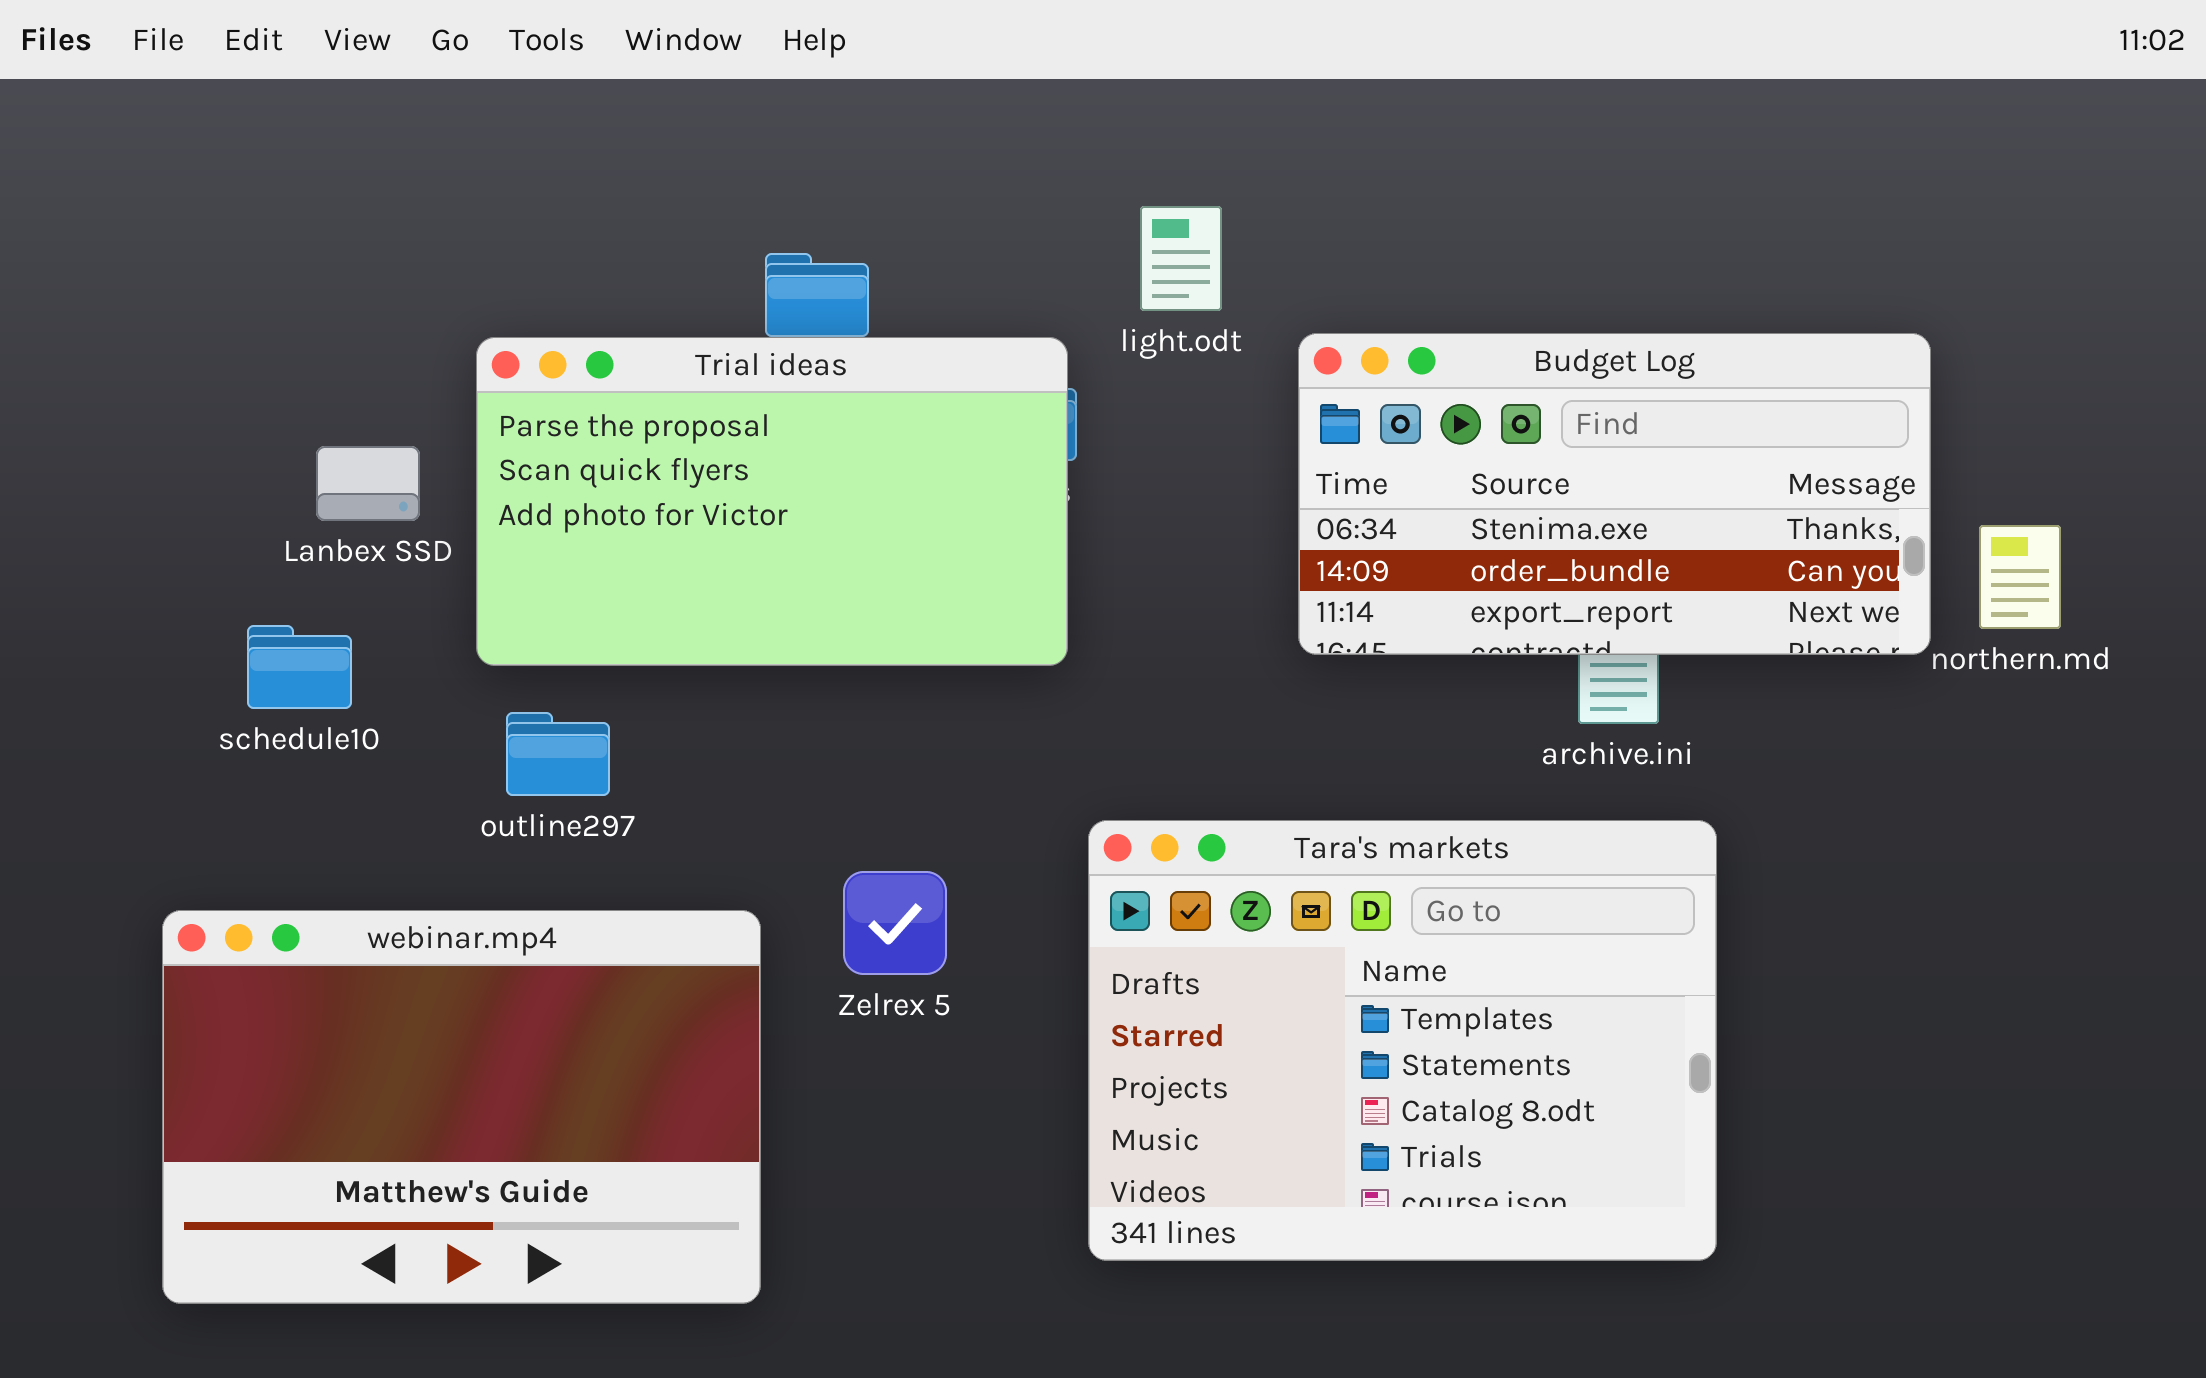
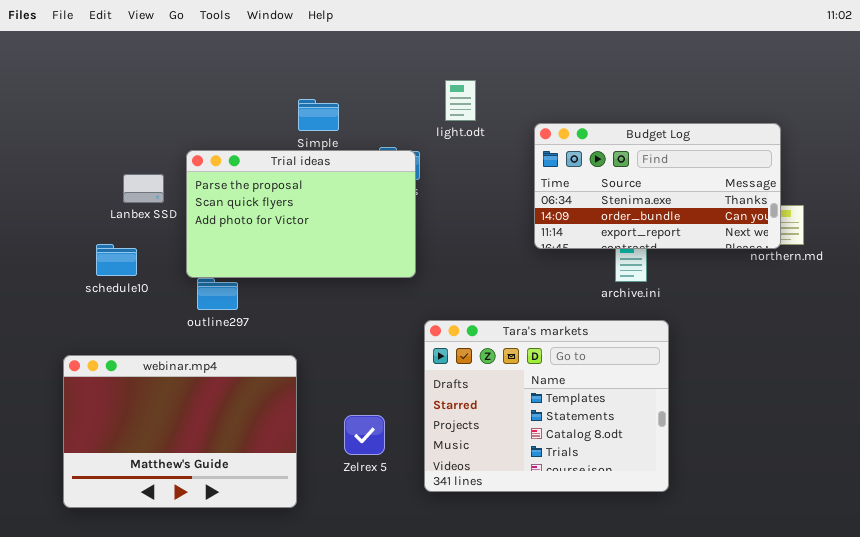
Budget Log: [1298,333,1931,655] -> [534,123,781,249], moved
Trial ideas: [476,337,1068,666] -> [186,150,416,278], moved
Zelrex 5: [843,871,947,975] -> [344,415,385,455], moved

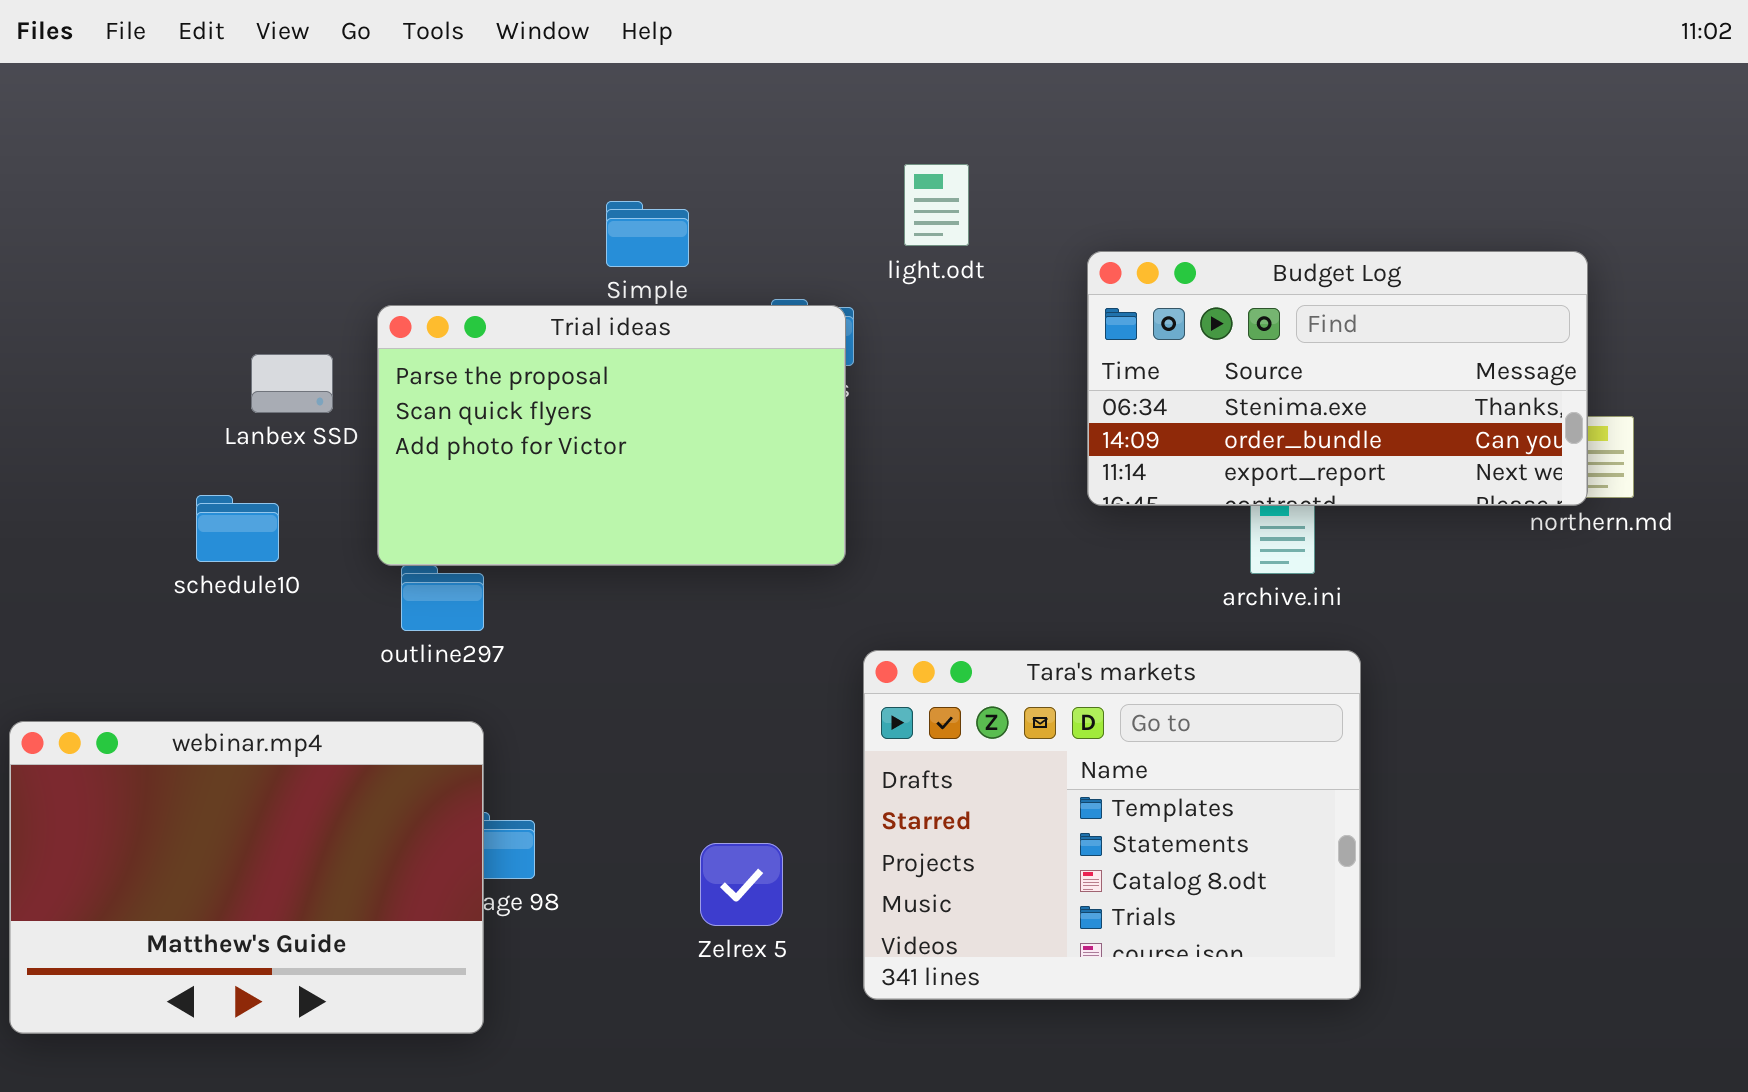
webinar.mp4: [63,355,297,508] -> [9,721,484,1034], moved

